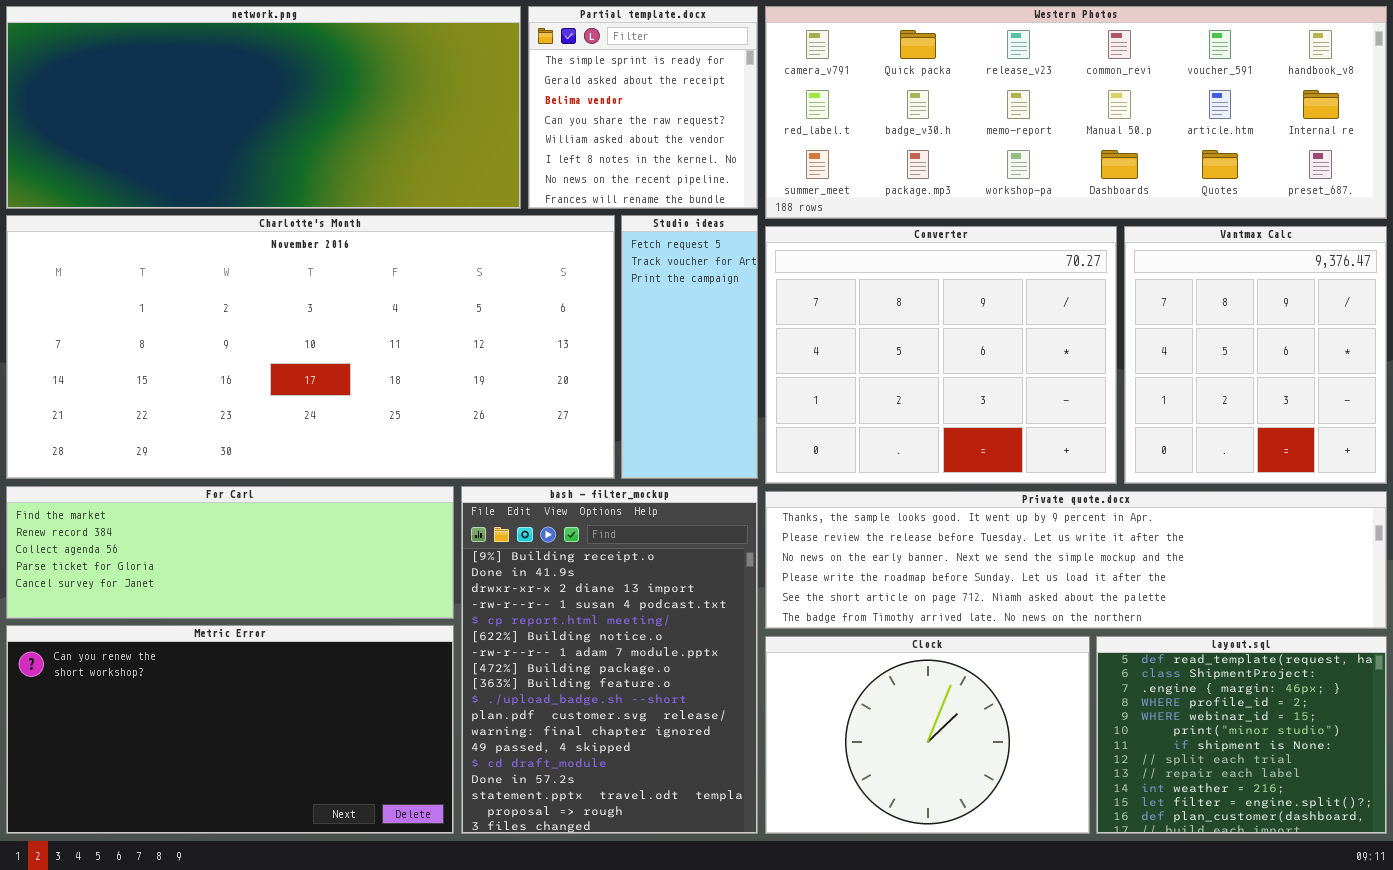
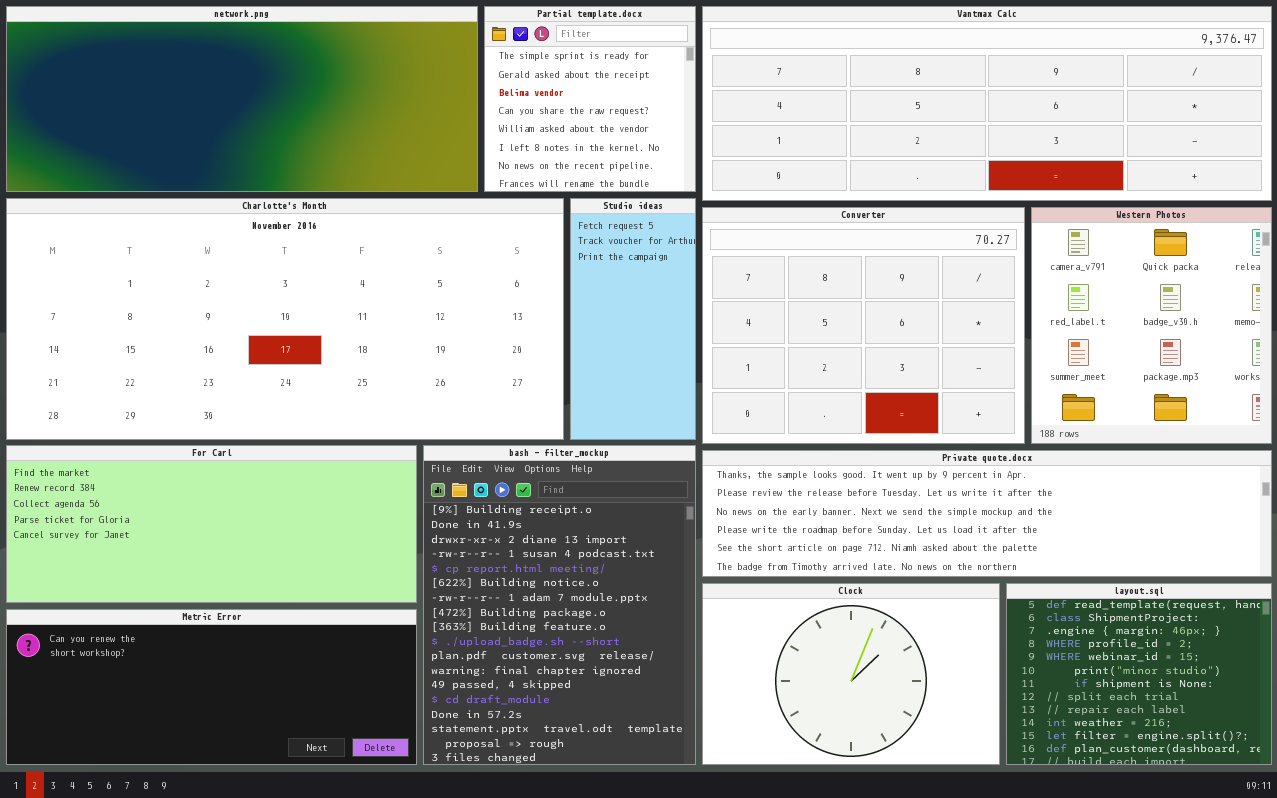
Western Photos: [765,6,1387,219] -> [1031,207,1272,444], moved, resized
Vantmax Calc: [1124,226,1387,484] -> [702,6,1272,201], moved, resized
For Carl: [6,486,454,619] -> [6,445,417,603], resized
Metric Error: [6,625,454,834] -> [6,609,417,765], resized

